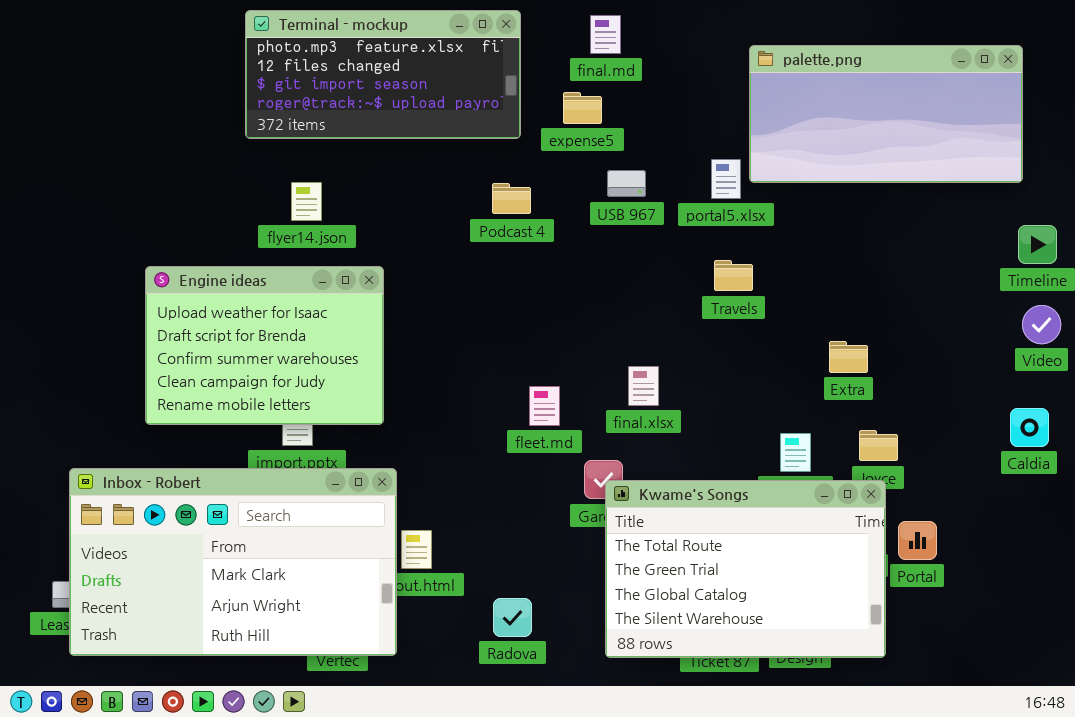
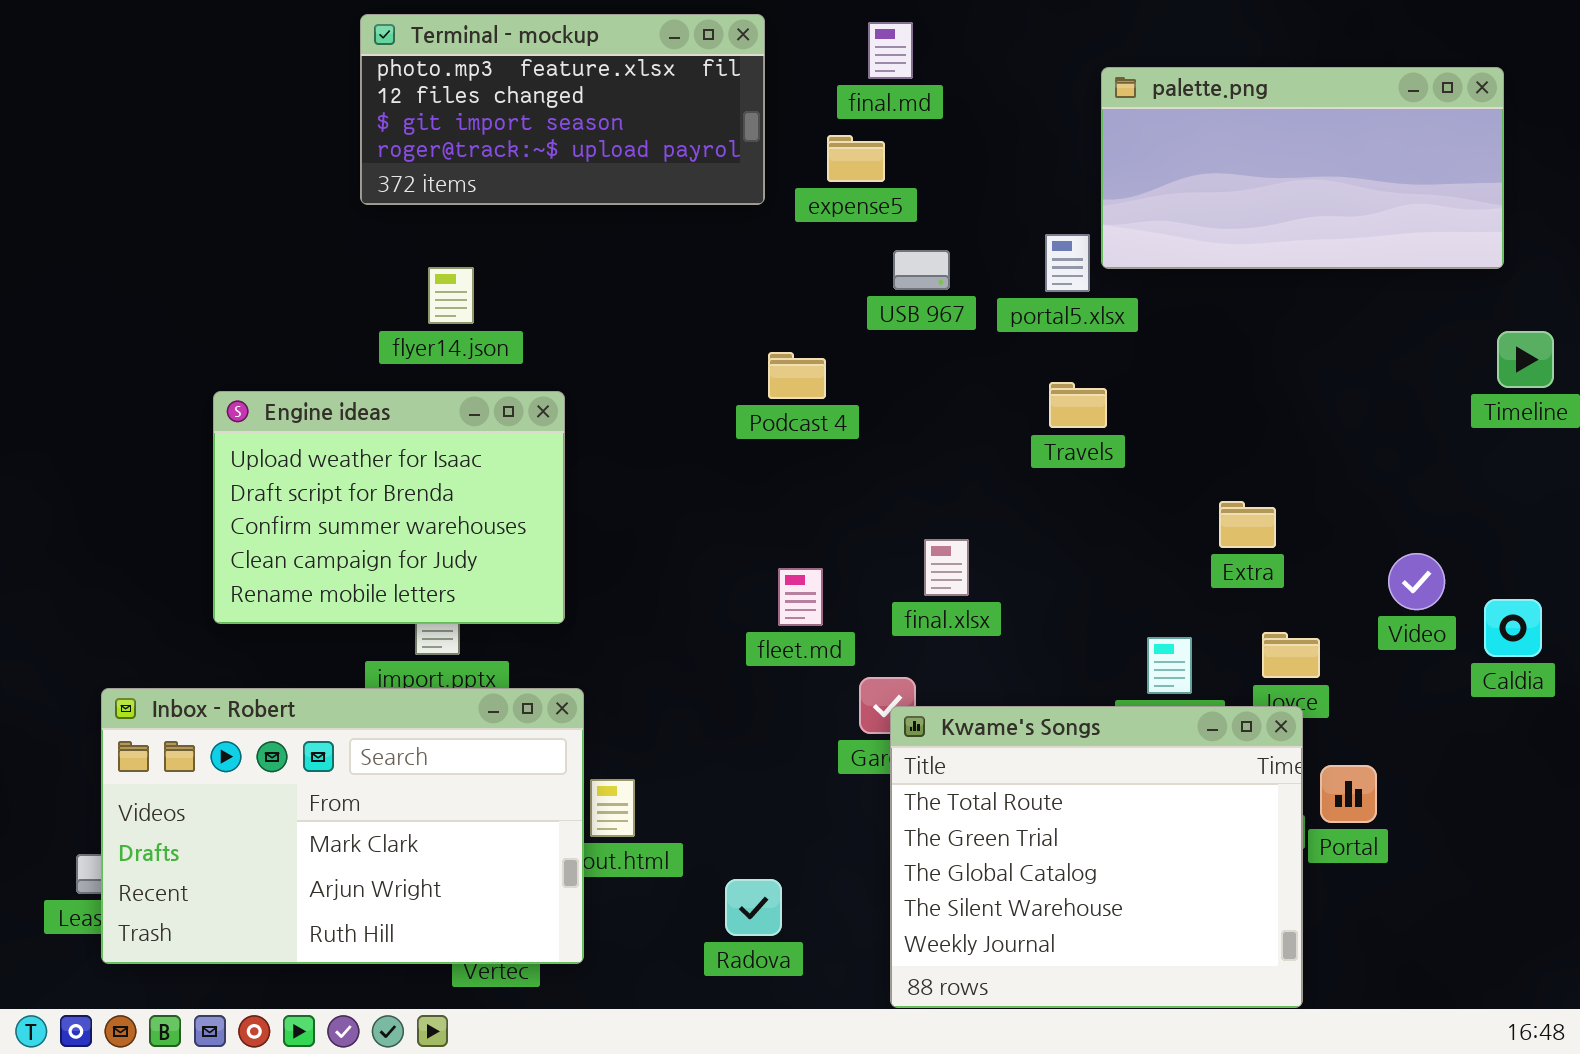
Podcast 4: [492,183,531,214] -> [768,352,826,399], moved
Video: [1022,305,1061,344] -> [1388,553,1445,610], moved
Kwame's Songs: [605,480,886,658] -> [890,706,1303,1008], resized

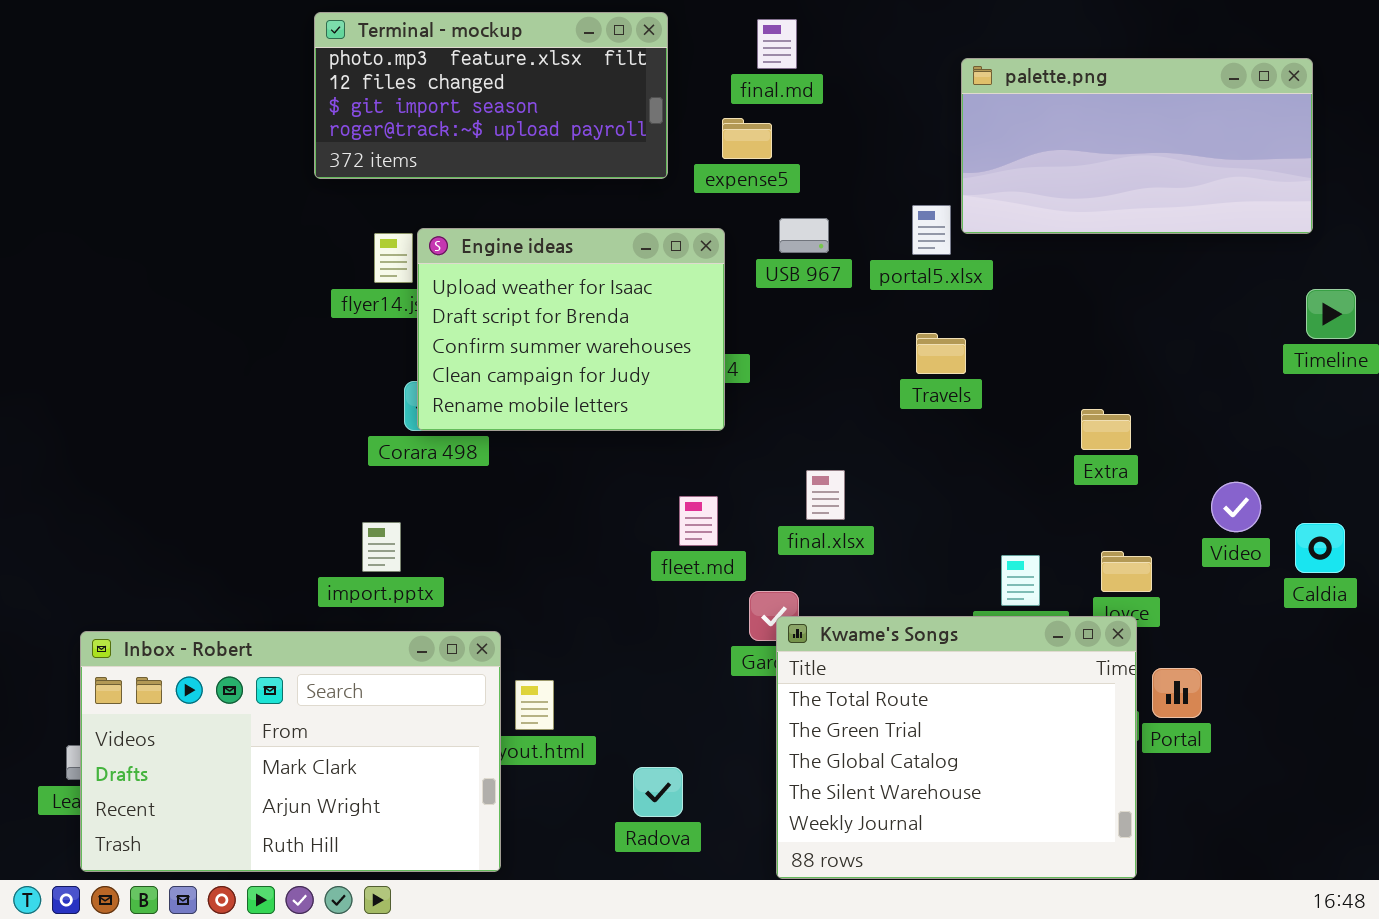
Engine ideas: [213,391,565,624] -> [417,228,725,431], moved
Extra: [1219,501,1276,548] -> [1081,409,1131,450], moved
Inbox - Robert: [101,688,584,964] -> [80,631,501,872], moved

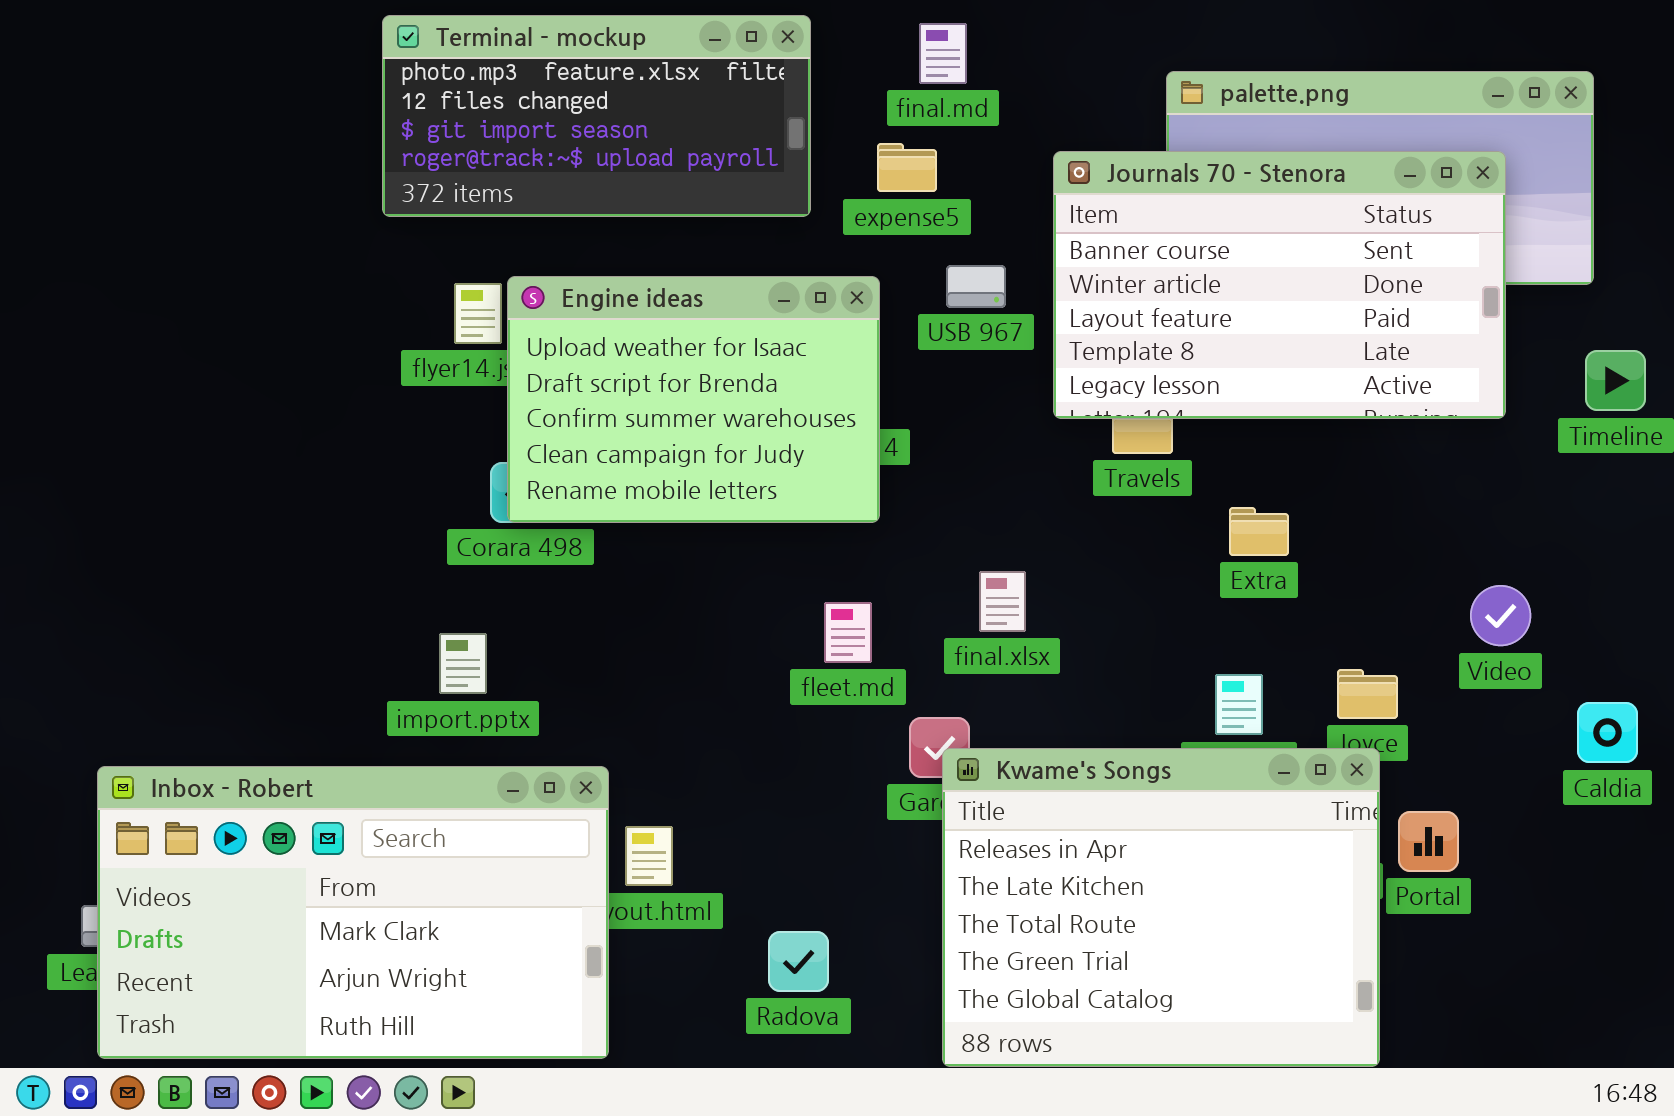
Journals 70 - Stenora: none -> [1053,151,1506,419], opened
Extra: [1081,409,1131,450] -> [1229,507,1289,556], moved
Caldia: [1295,523,1345,573] -> [1577,702,1638,763], moved
Kwame's Songs: [776,616,1137,879] -> [942,748,1380,1067], scrolled up 2 rows

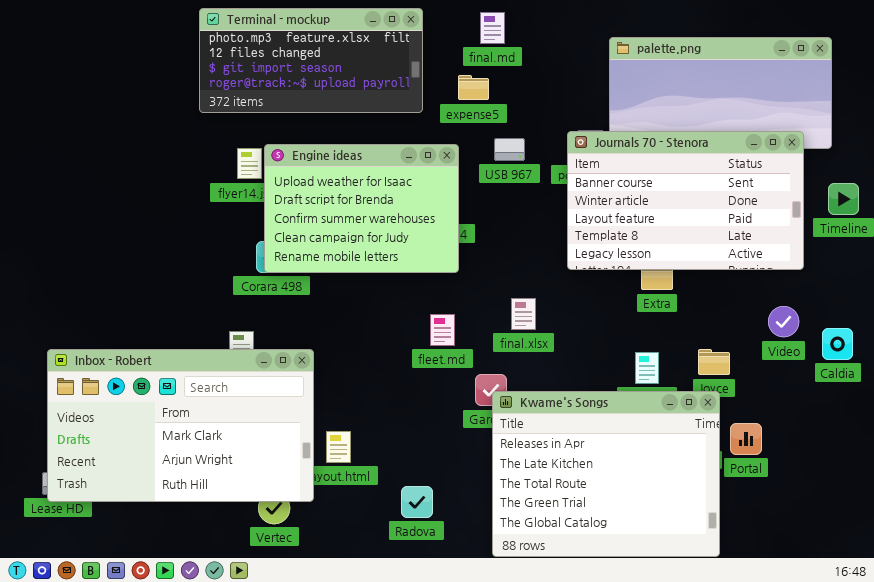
Journals 70 - Stenora: [1053,151,1506,419] -> [567,131,804,270], moved
Caldia: [1577,702,1638,763] -> [822,328,853,360], moved
Inbox - Robert: [97,766,609,1059] -> [47,349,314,502], moved

